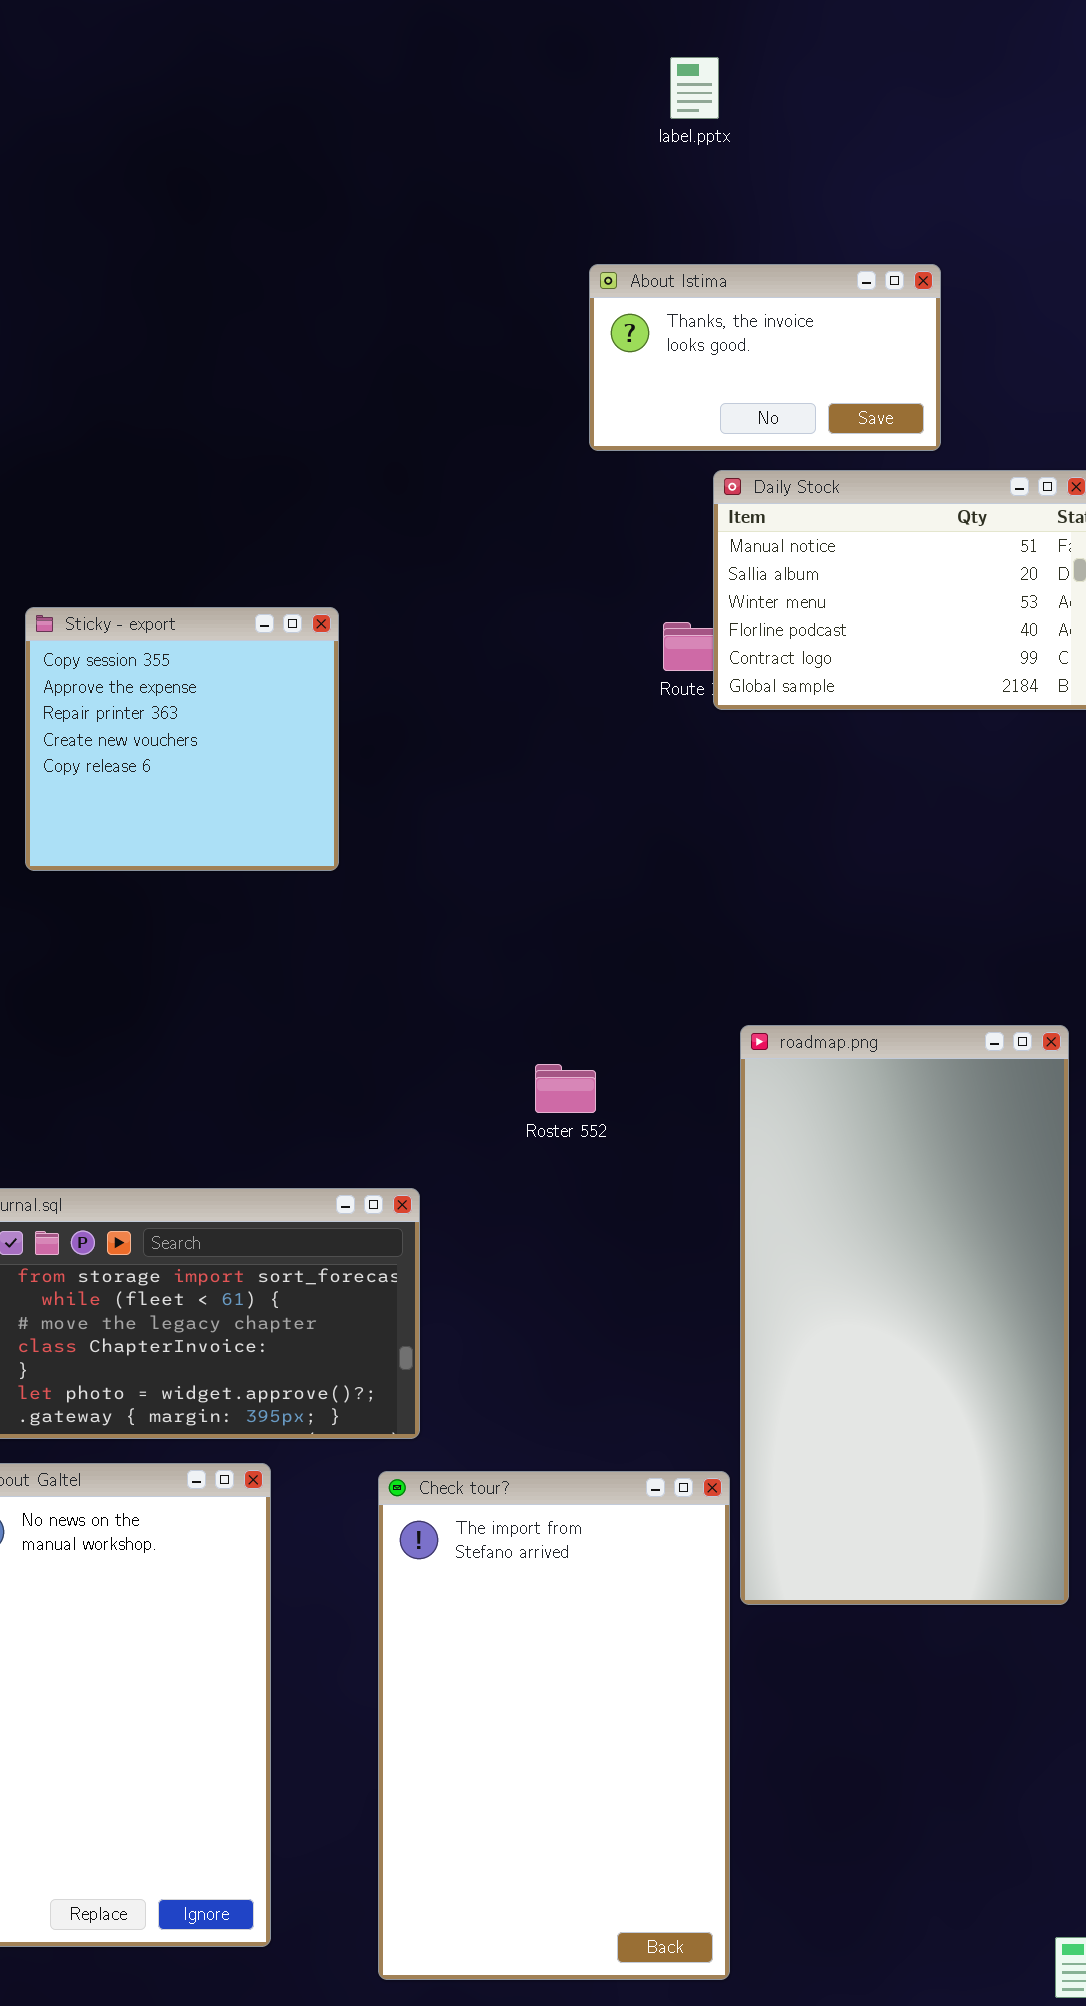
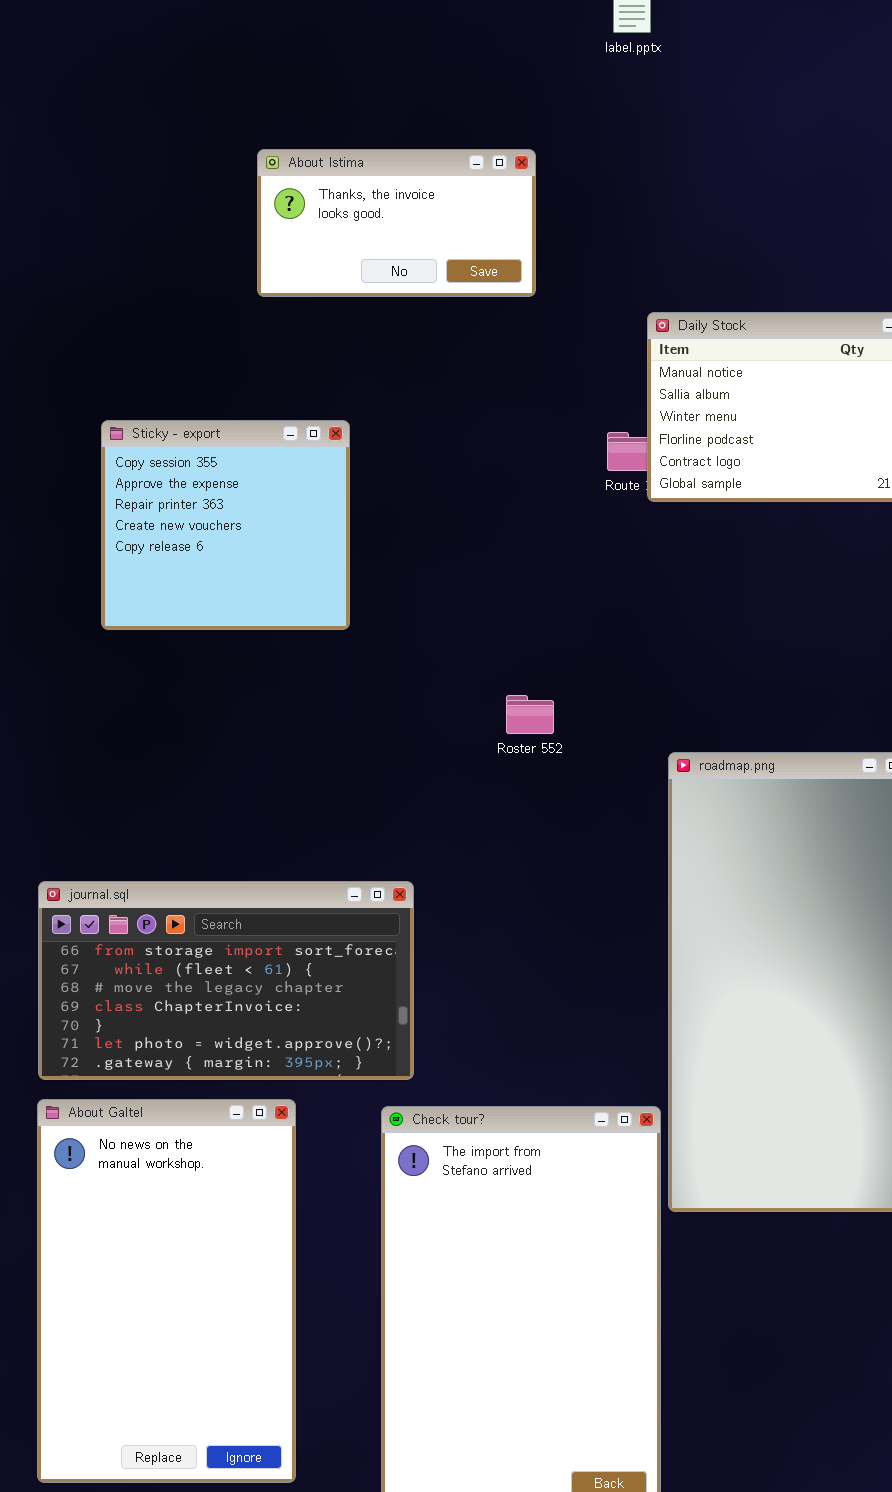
About Istima: [589,264,941,451] -> [257,149,536,297], moved
Roster 552: [535,1064,596,1113] -> [506,695,554,734], moved

